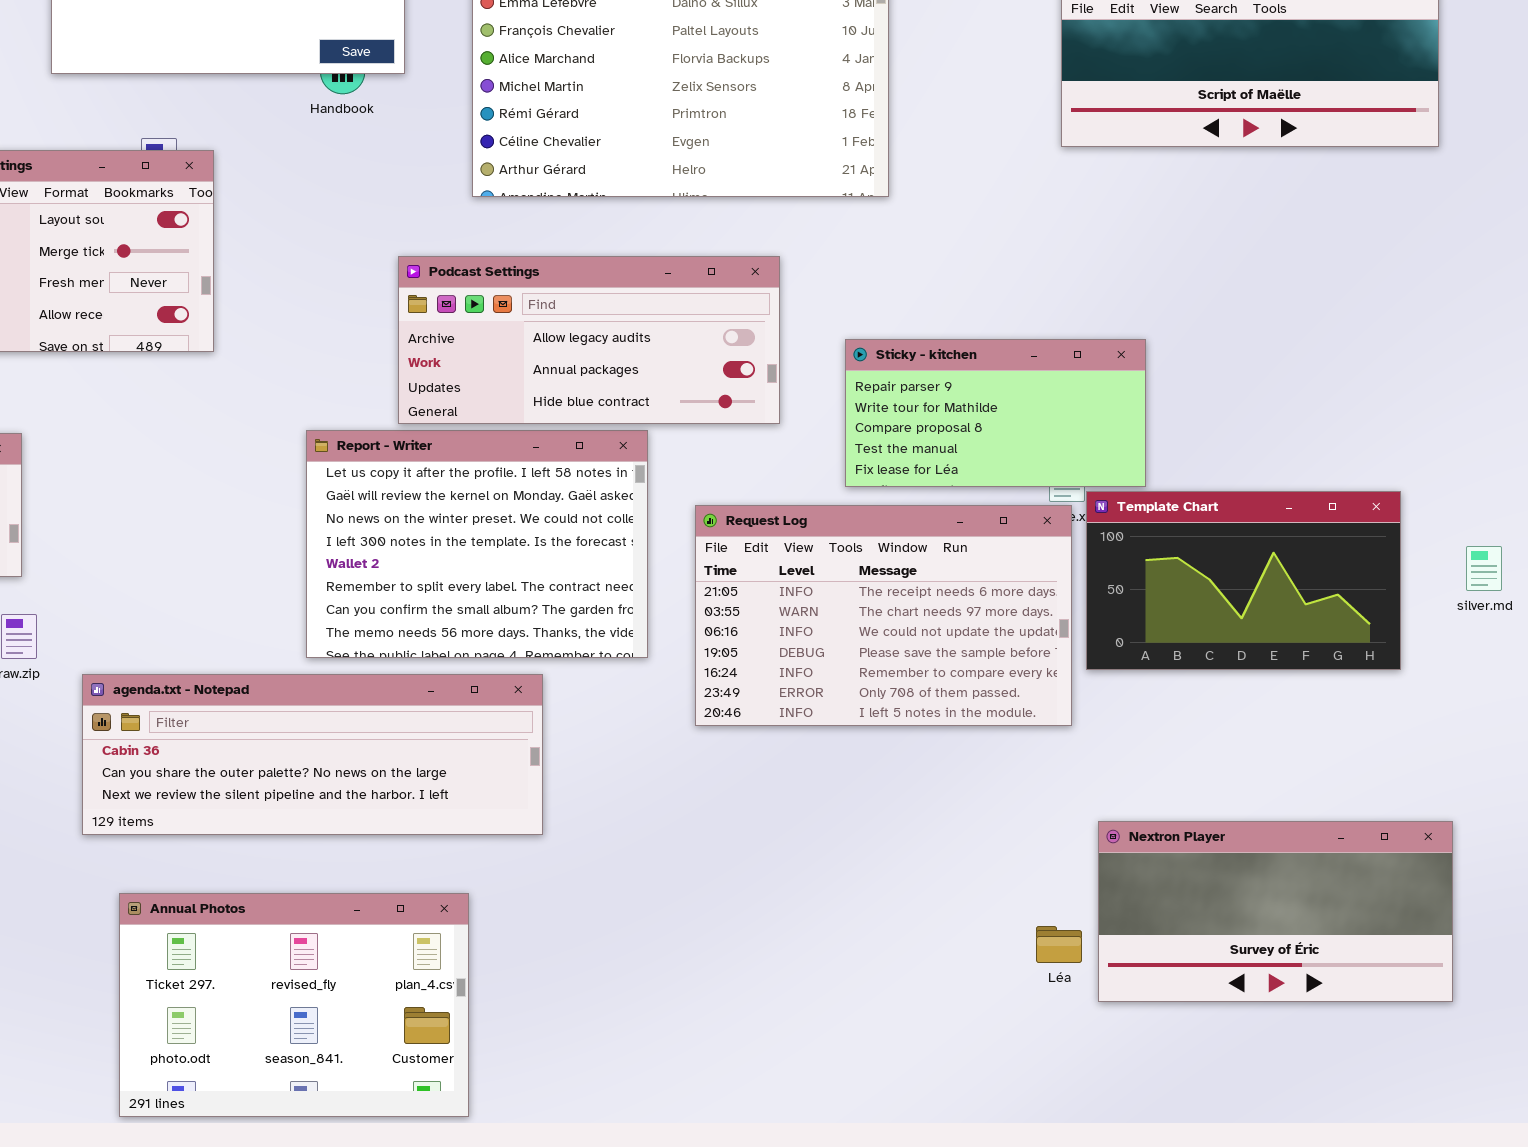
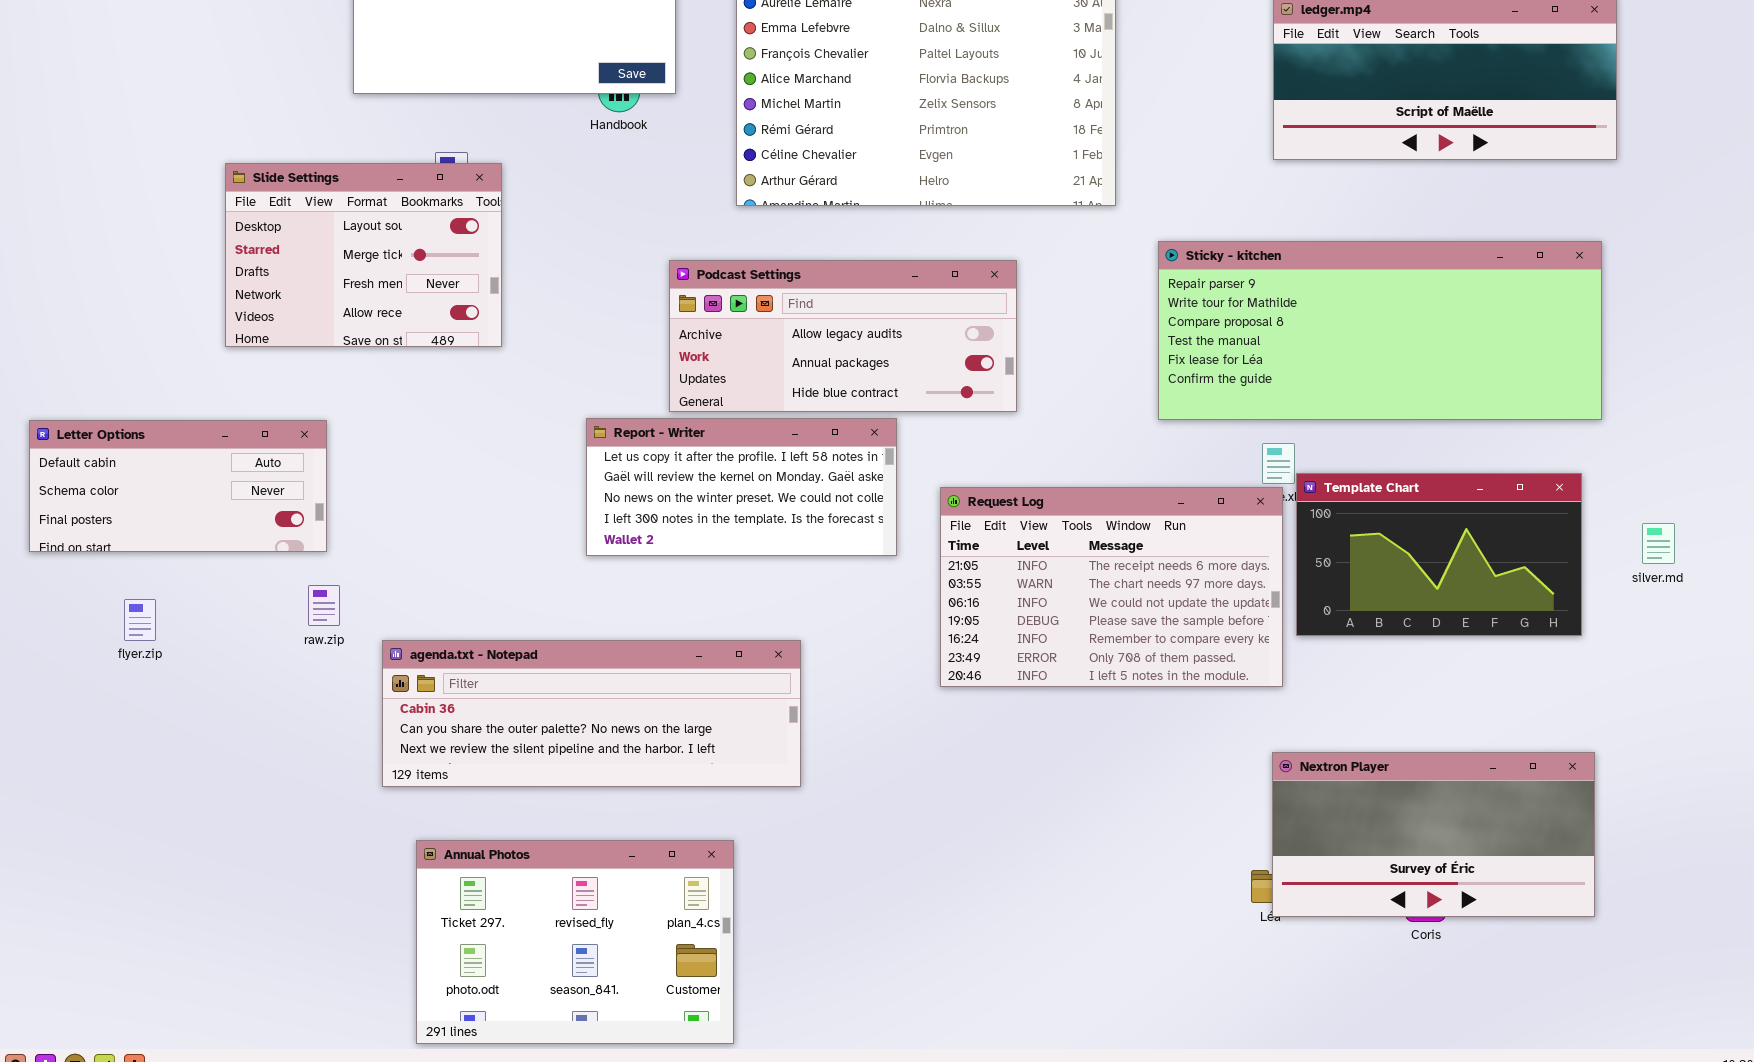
Sticky - kitchen: [845,339,1146,487] -> [1158,241,1602,420], moved, resized
Report - Writer: [306,430,648,658] -> [586,418,897,556], resized
Nextron Player: [1098,821,1453,1002] -> [1272,752,1595,917], moved

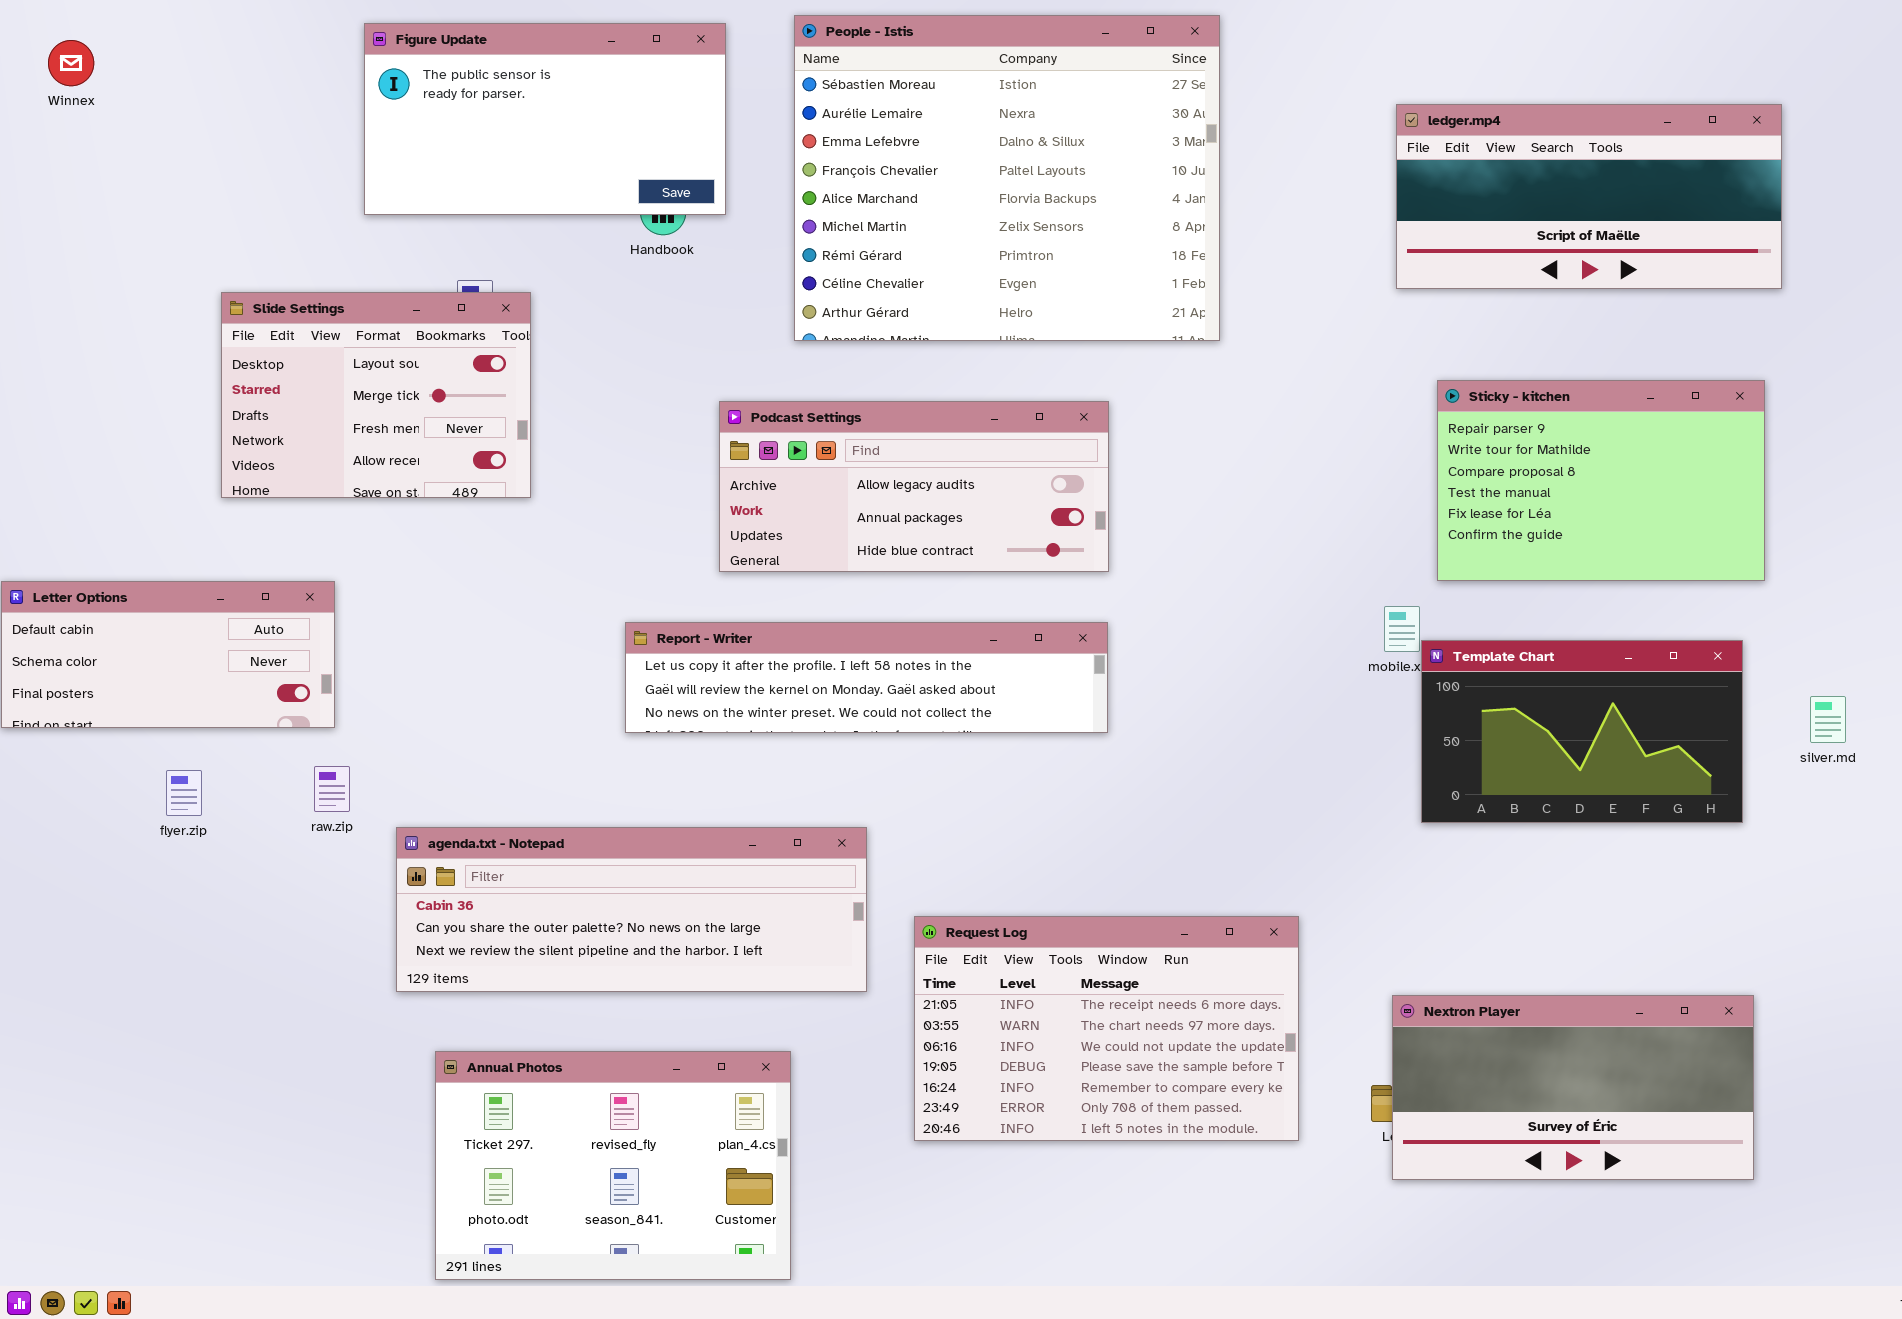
Sticky - kitchen: [1158,241,1602,420] -> [1437,380,1765,581], resized
Report - Writer: [586,418,897,556] -> [625,622,1108,733], resized
Request Log: [940,487,1283,687] -> [914,916,1299,1141], moved
flyer.zip: [124,599,156,641] -> [166,770,202,816], moved
Nextron Player: [1272,752,1595,917] -> [1392,995,1754,1180], moved

